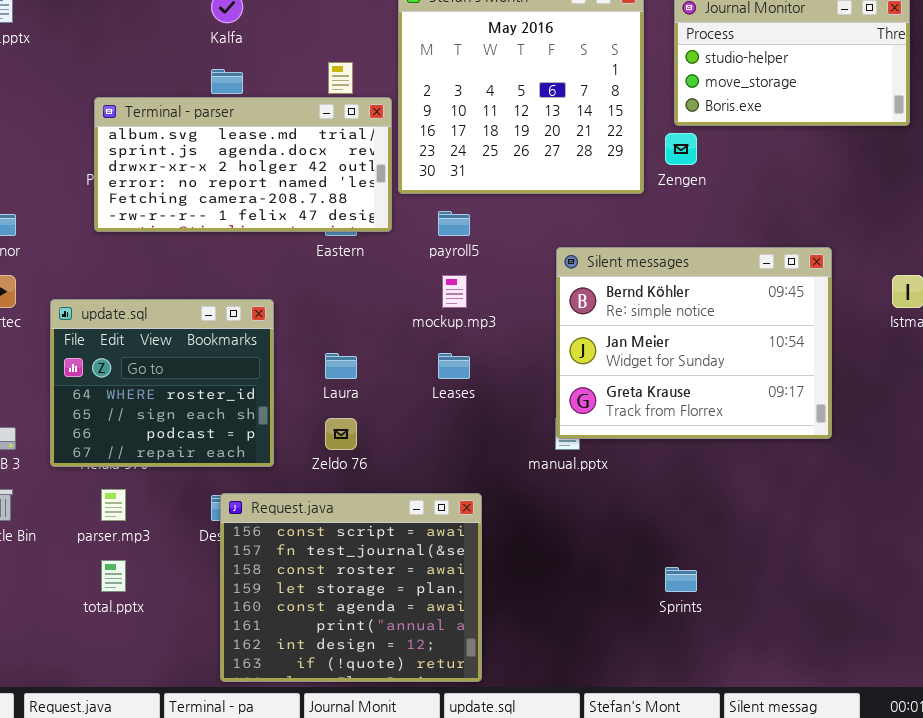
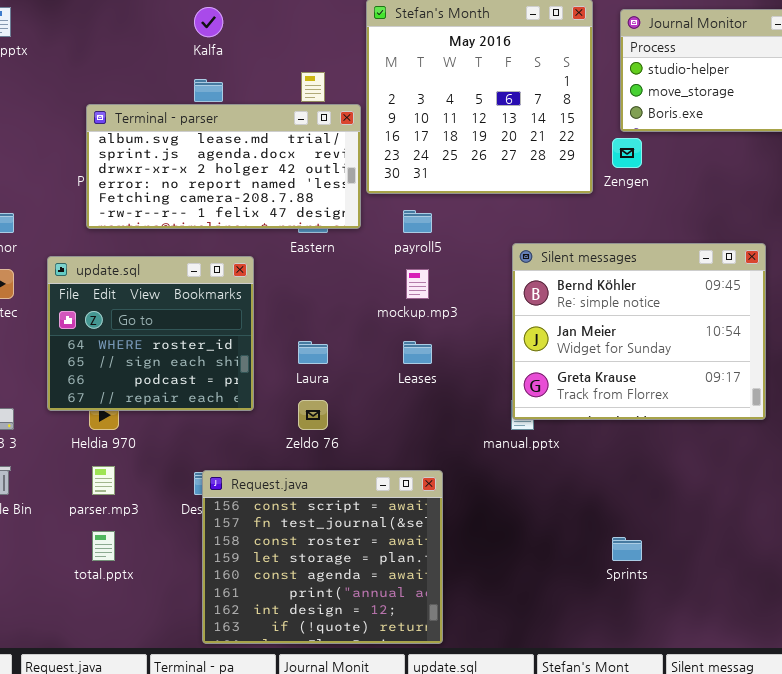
update.sql: [50,299,274,467] -> [47,256,254,411], moved

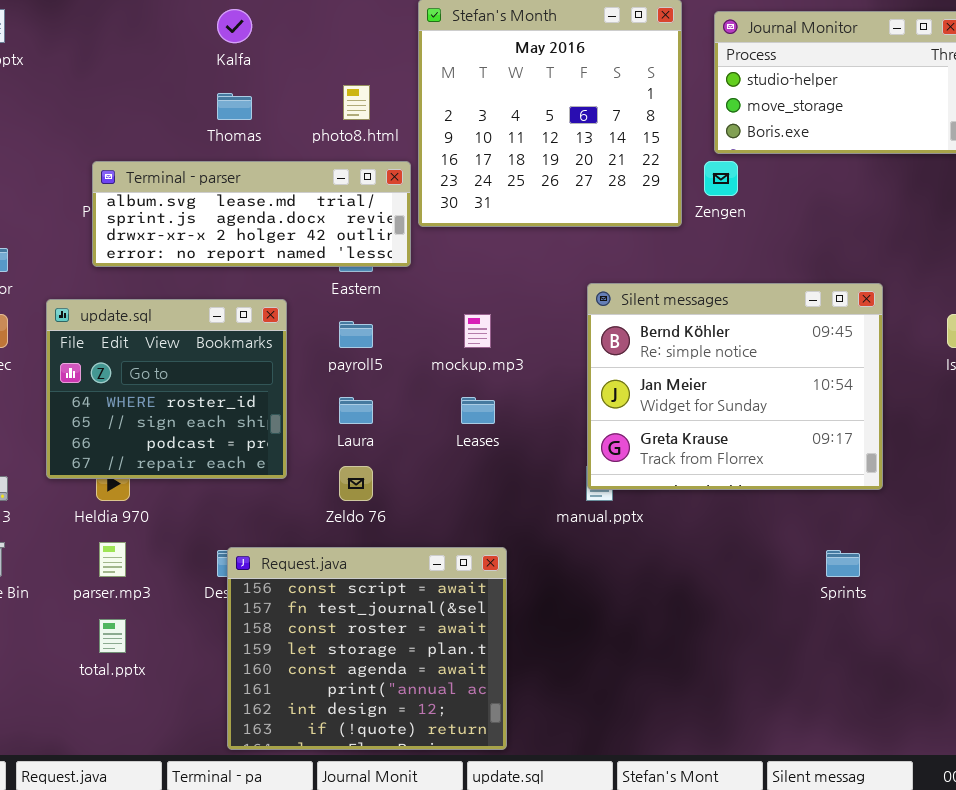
Terminal - parser: [86,104,361,229] -> [92,161,411,267], resized
payroll5: [403,210,432,233] -> [339,321,373,348], moved
Sprints: [612,537,642,561] -> [826,550,860,577], moved

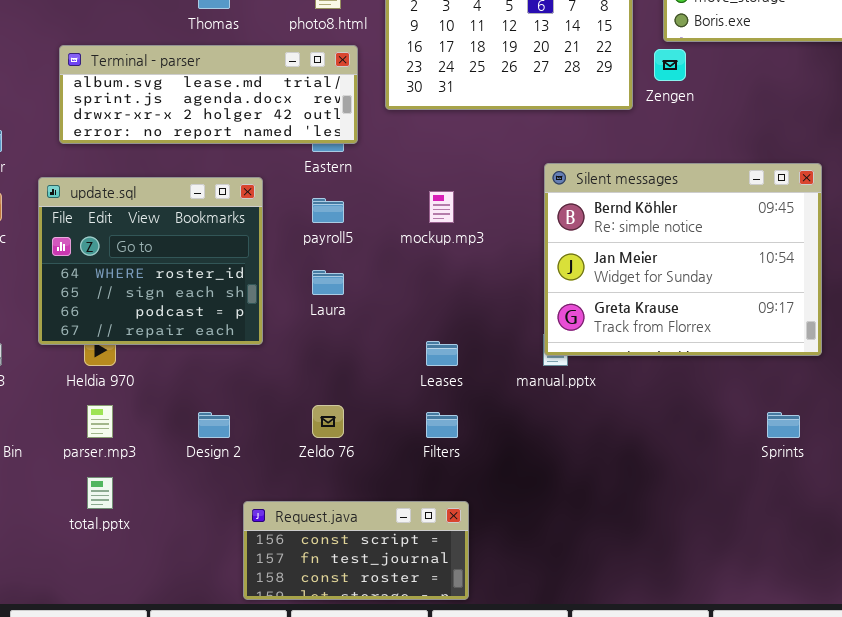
Terminal - parser: [92,161,411,267] -> [59,45,358,144], moved
Leases: [461,397,495,424] -> [426,341,458,366], moved
Zeldo 76: [339,466,373,501] -> [312,405,344,438], moved
Request.java: [227,547,507,750] -> [243,501,469,600], resized

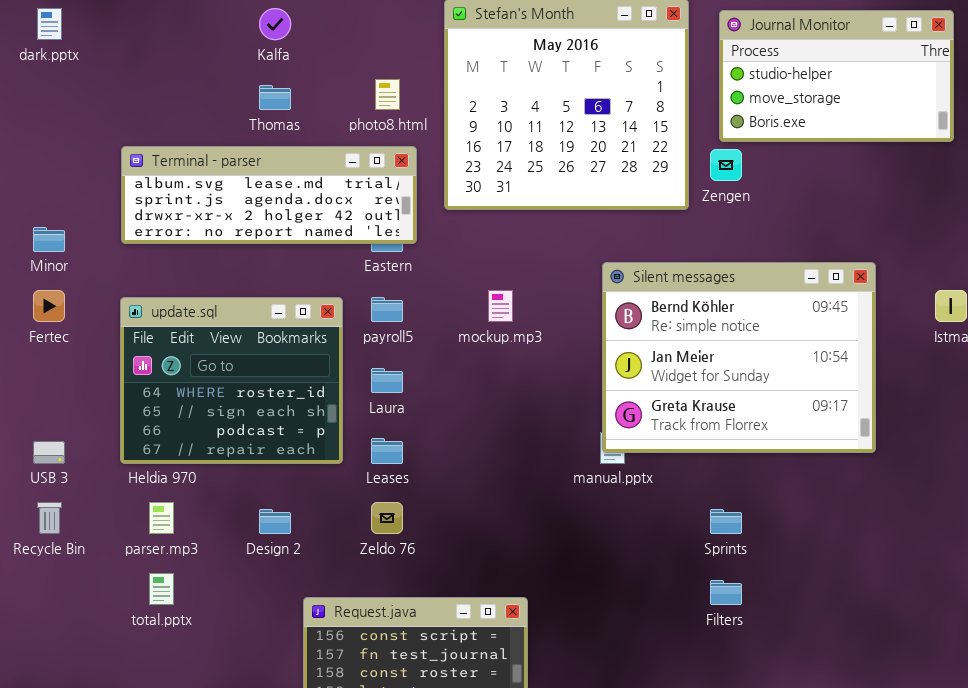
update.sql: [38,177,263,345] -> [120,297,343,464], moved
Leases: [426,341,458,366] -> [371,438,403,464], moved
Filters: [426,412,458,438] -> [710,580,742,605], moved
Sprints: [767,412,800,438] -> [710,509,742,534], moved

